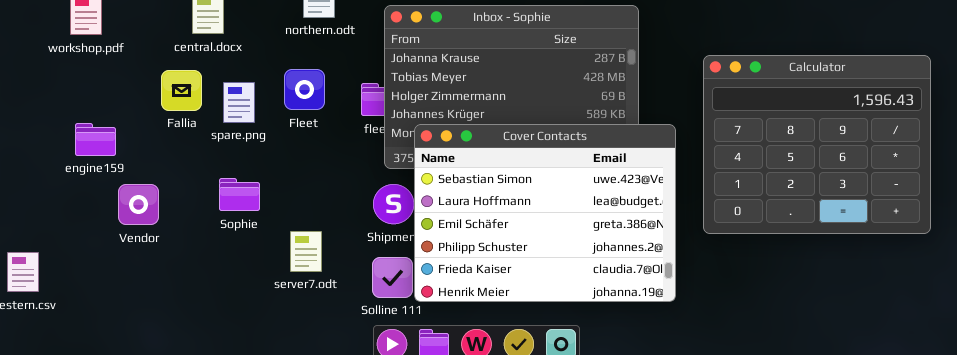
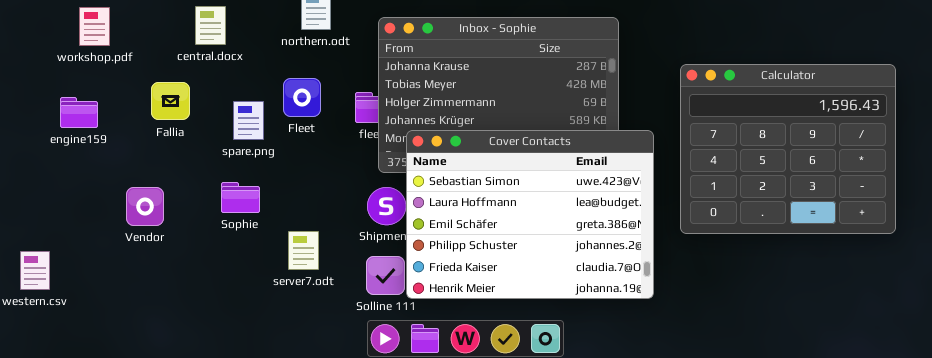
Fallia: [161,70,202,111] -> [151,82,190,120], moved
spare.png: [223,82,255,123] -> [233,101,264,140], moved
engine159: [75,123,116,156] -> [60,97,98,128], moved

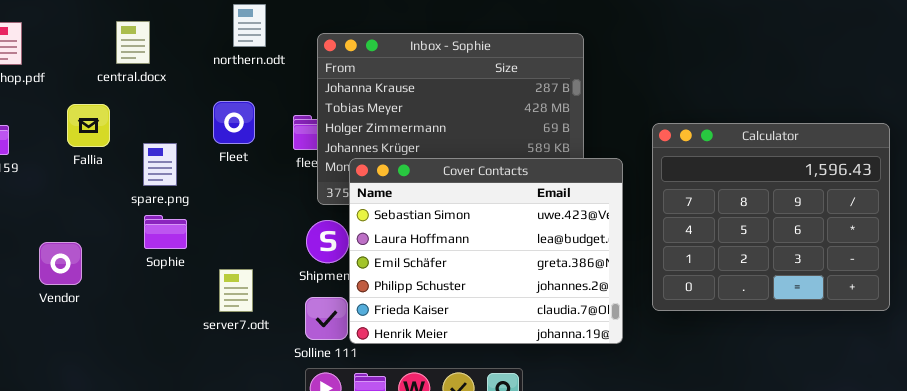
Calculator: [680,64,896,234] -> [652,123,890,311], moved
spare.png: [233,101,264,140] -> [143,143,177,186], moved
Vendor: [126,187,164,226] -> [39,242,82,285], moved

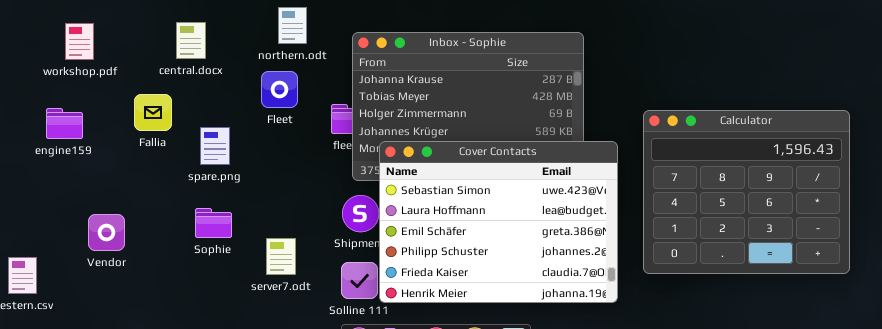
Fleet: [213,101,255,144] -> [261,71,298,108], moved
Sophie: [144,215,187,249] -> [195,208,232,238], moved
Vendor: [39,242,82,285] -> [88,214,125,251], moved

